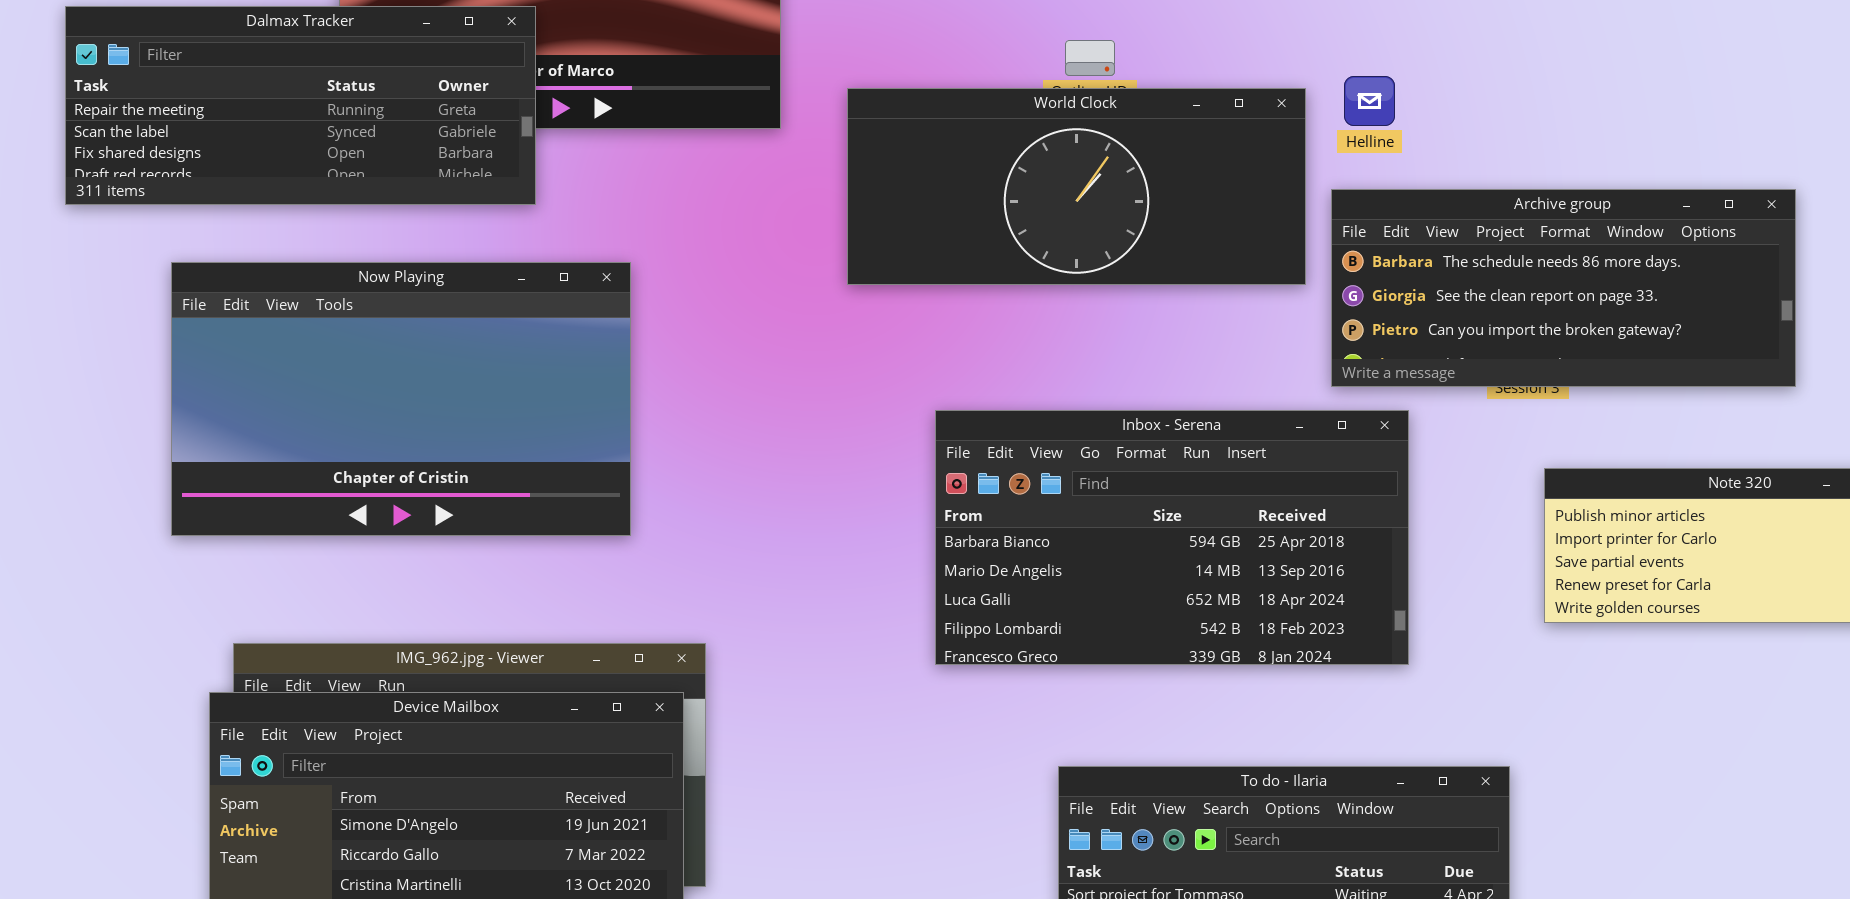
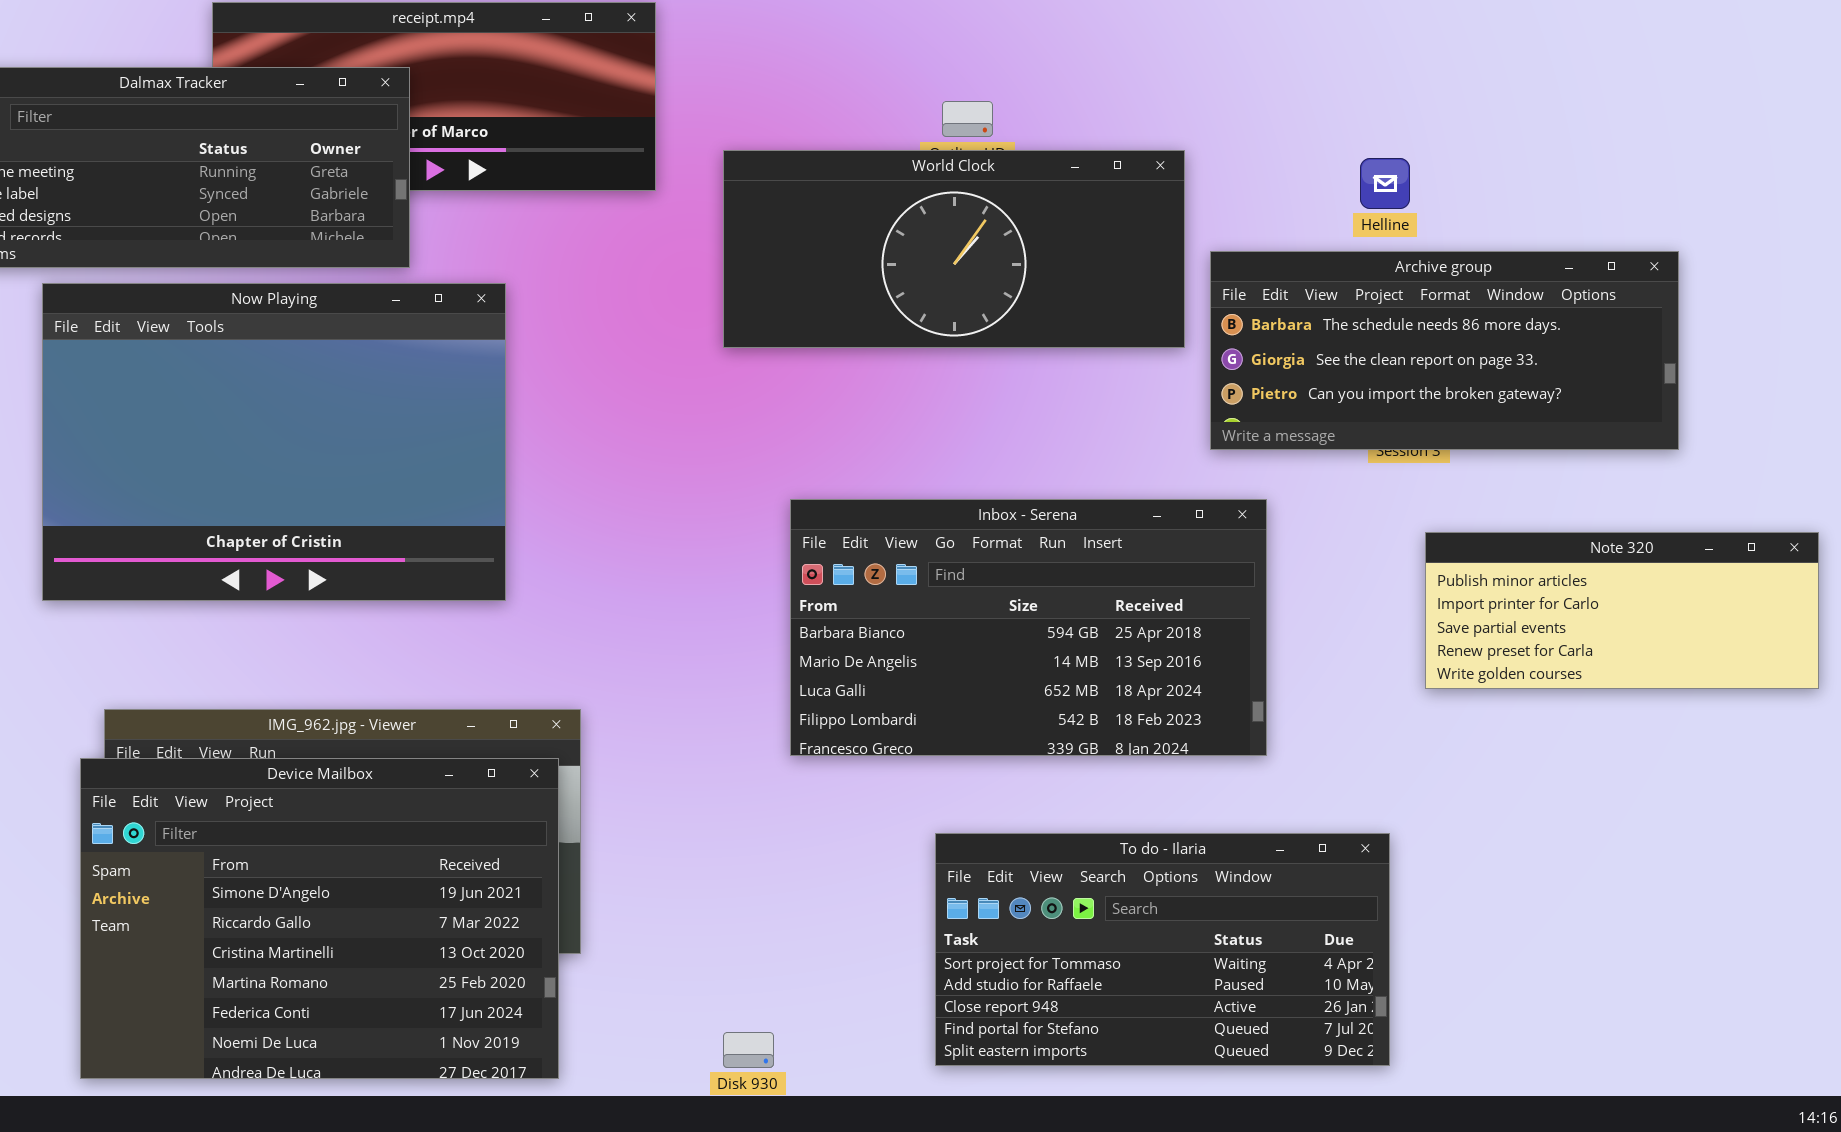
Helline: [1344,76,1395,126] -> [1360,158,1410,209], moved
Now Playing: [171,262,631,536] -> [42,283,506,601], resized
Inbox - Serena: [935,410,1409,665] -> [790,499,1267,756], moved

